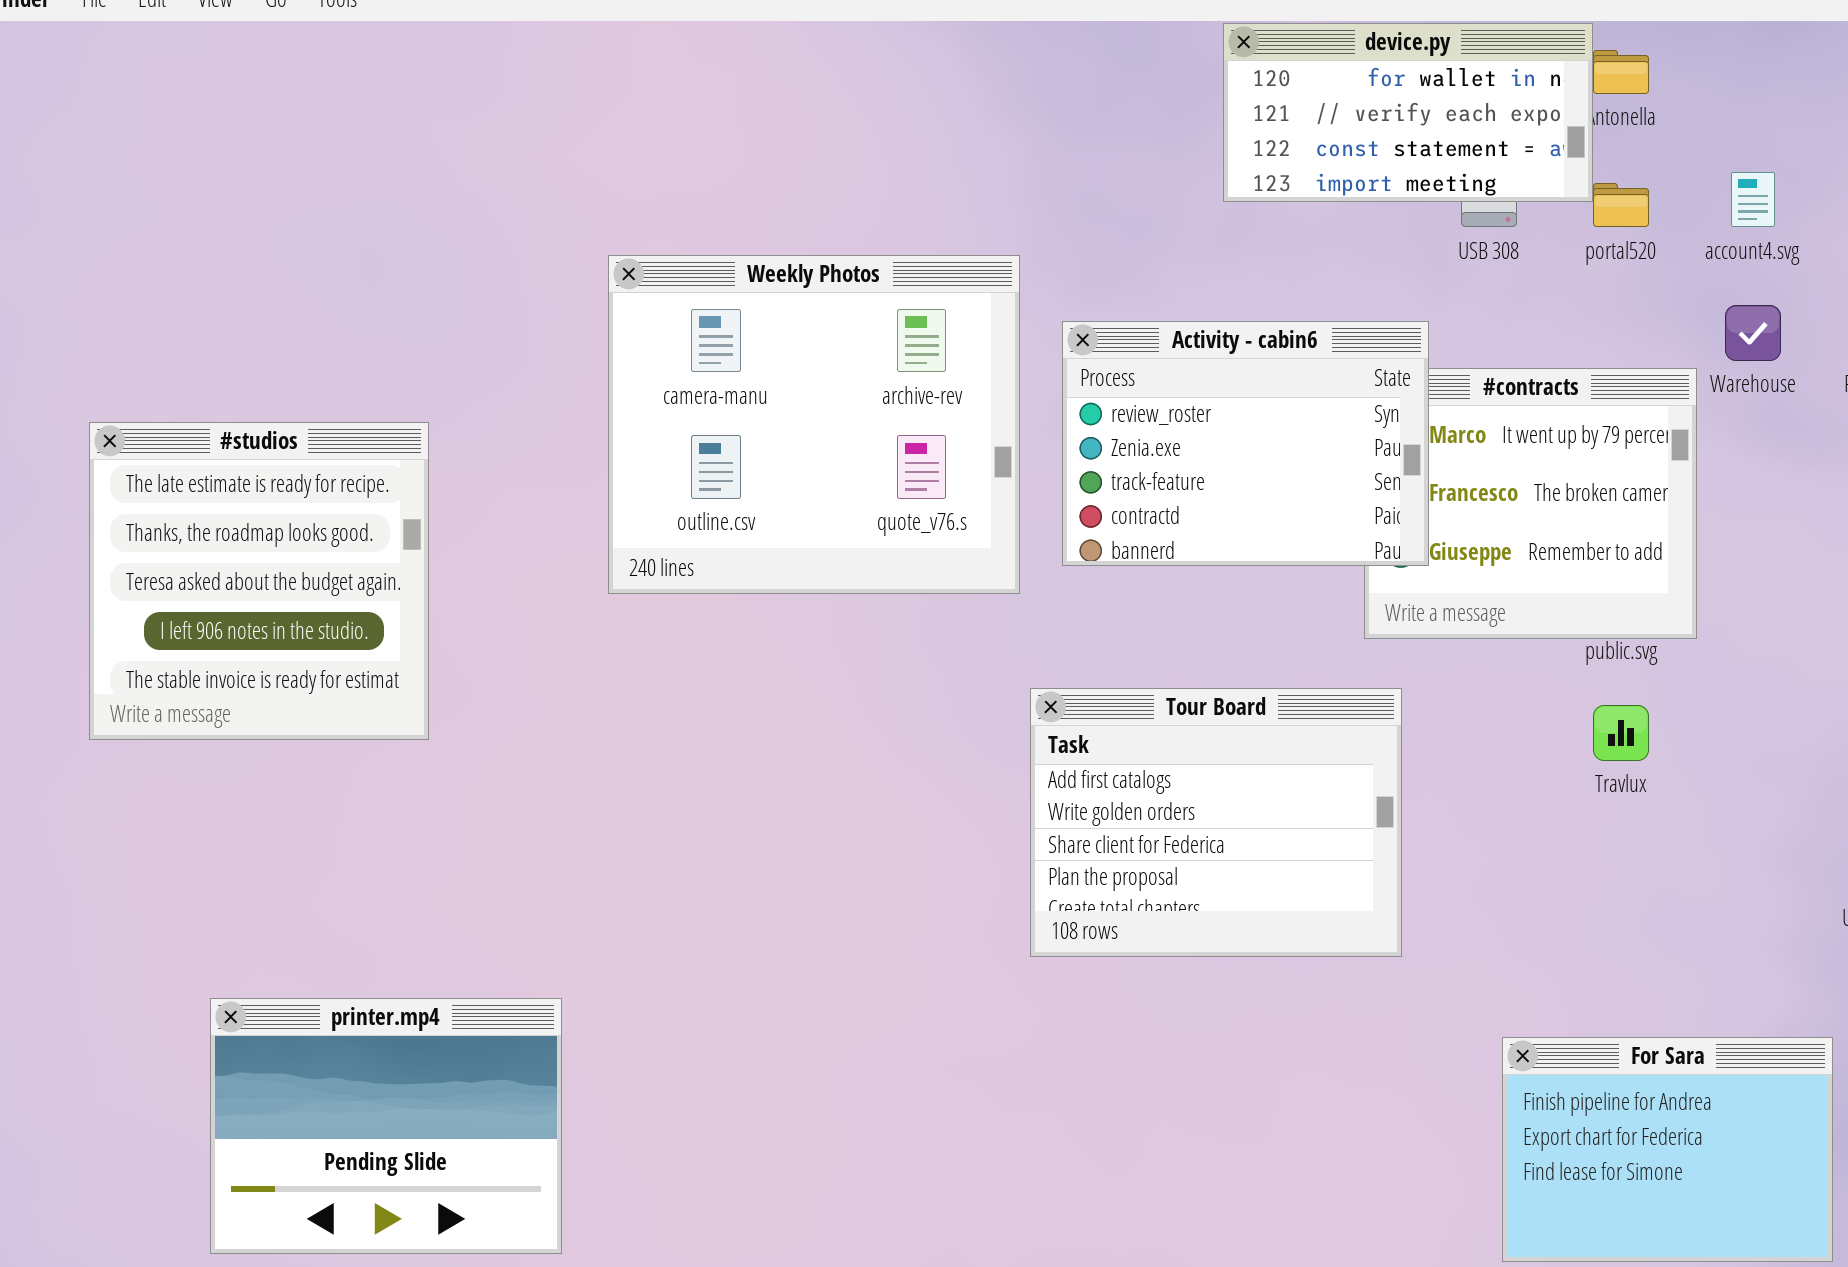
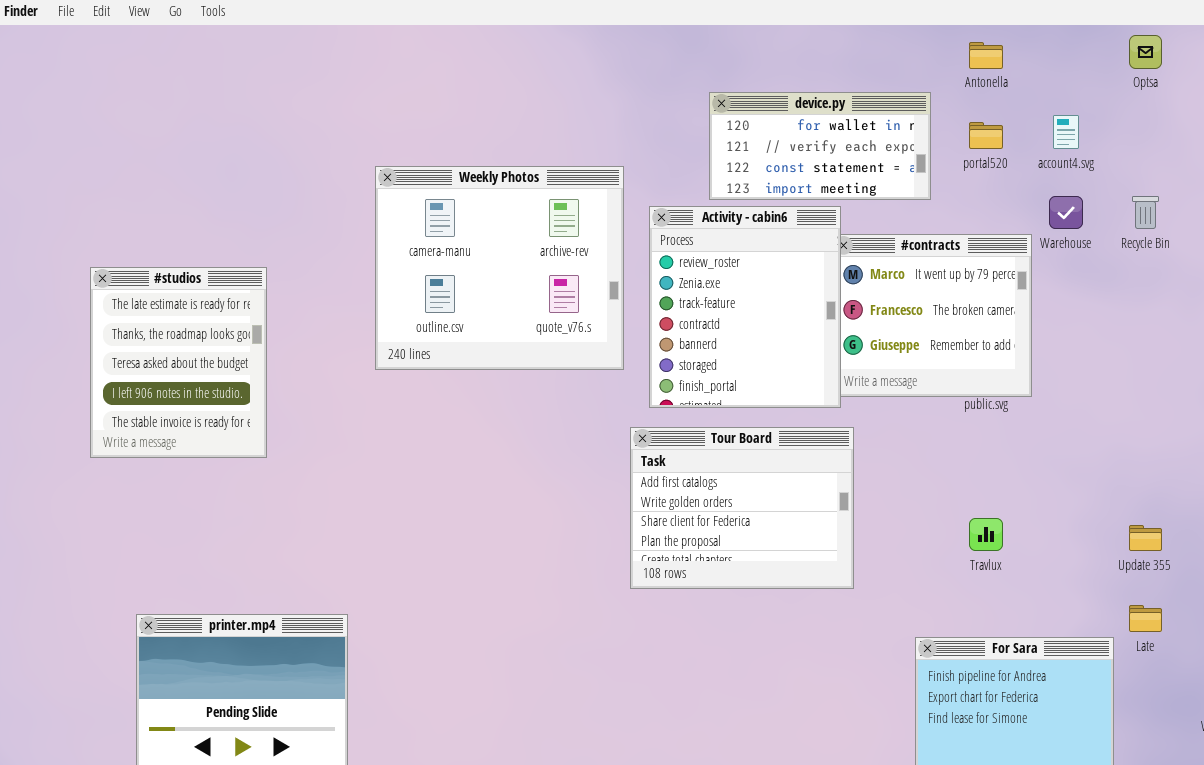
device.py: [1223,23,1593,202] -> [709,92,931,200], moved
Activity - cabin6: [1062,321,1429,566] -> [649,206,841,408], resized
#studios: [89,422,429,740] -> [90,267,267,458], resized
Travlux: [1593,705,1649,761] -> [969,518,1003,551], moved

